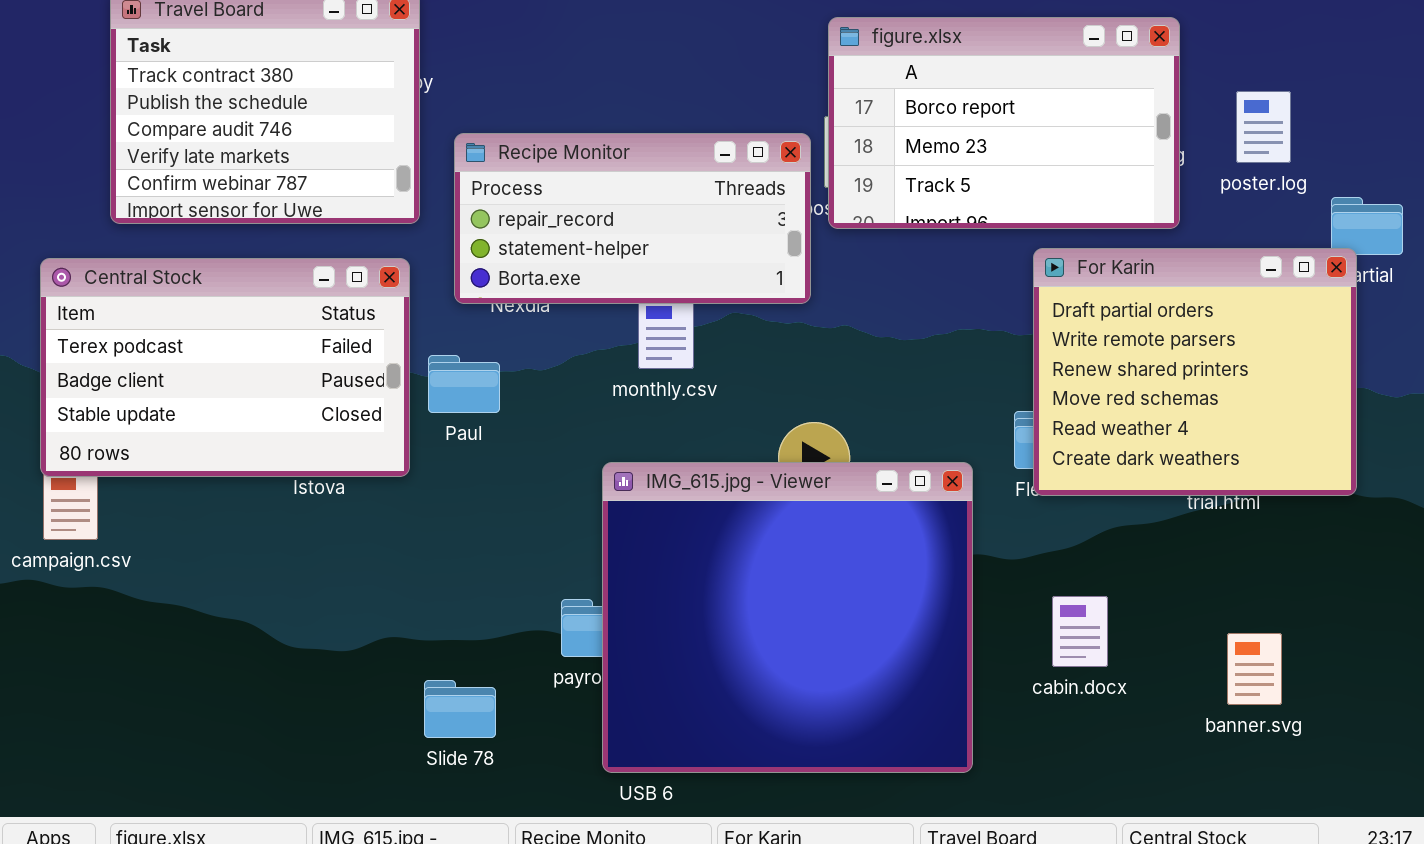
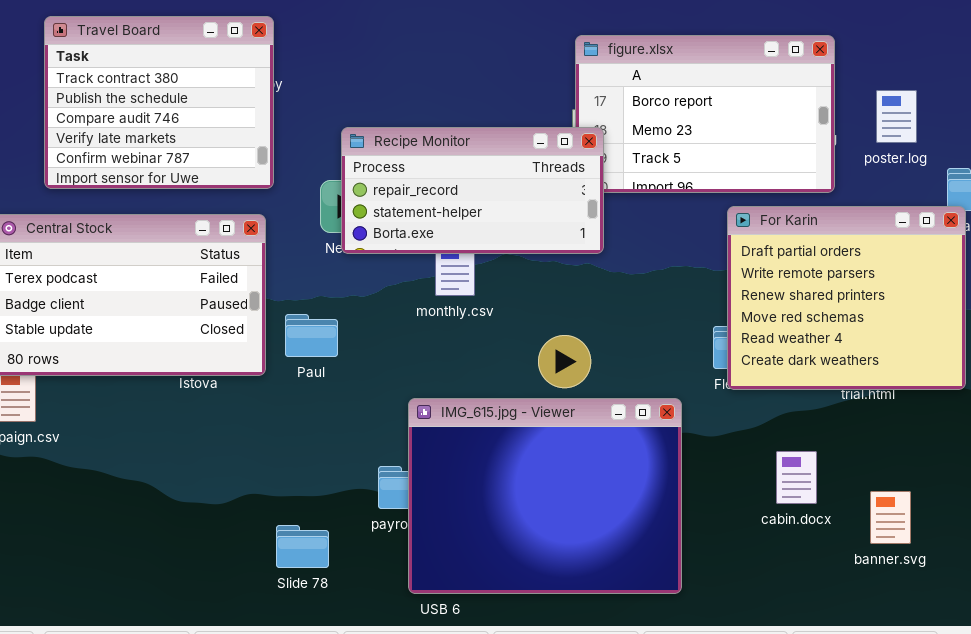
Recipe Monitor: [454,133,811,304] -> [341,127,604,254], moved
Paul: [428,355,500,413] -> [285,314,338,357], moved
IMG_615.jpg - Viewer: [602,462,973,773] -> [408,398,682,594], resized
cabin.docx: [1052,596,1108,667] -> [776,451,817,504], moved

